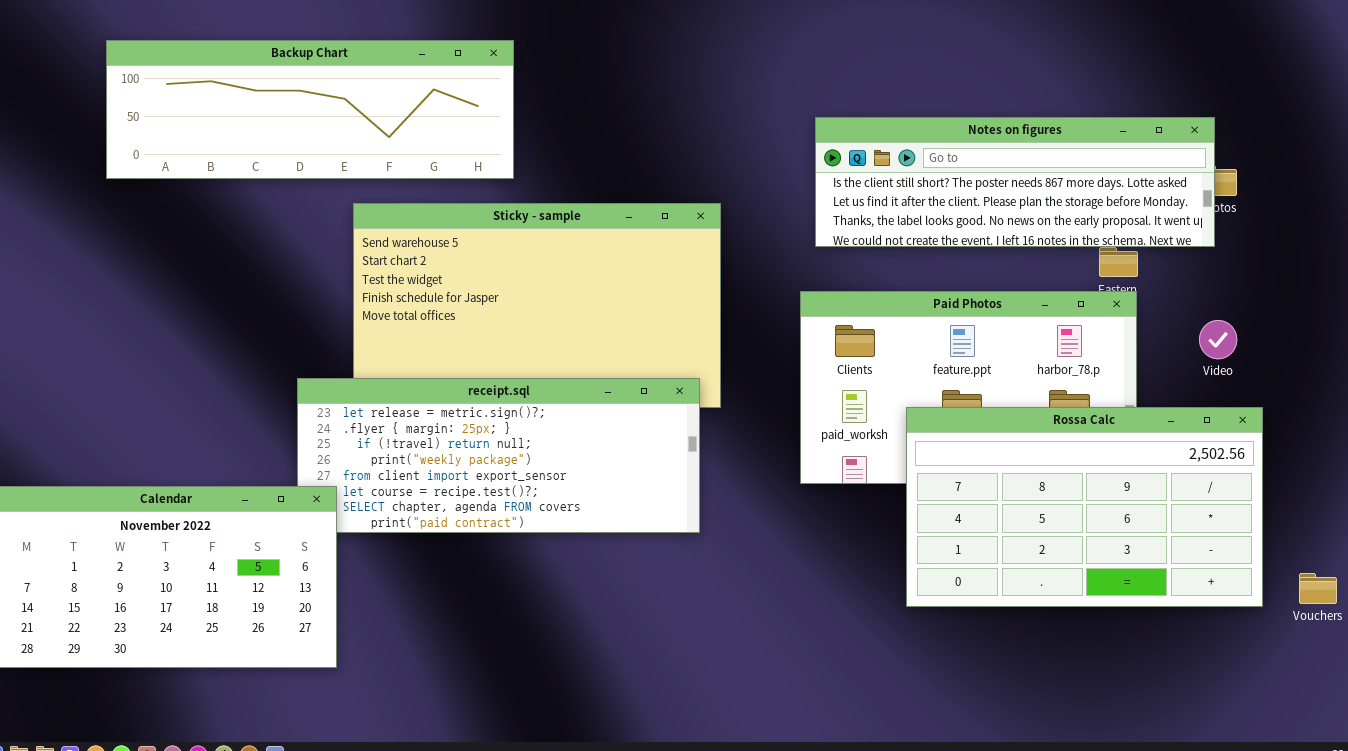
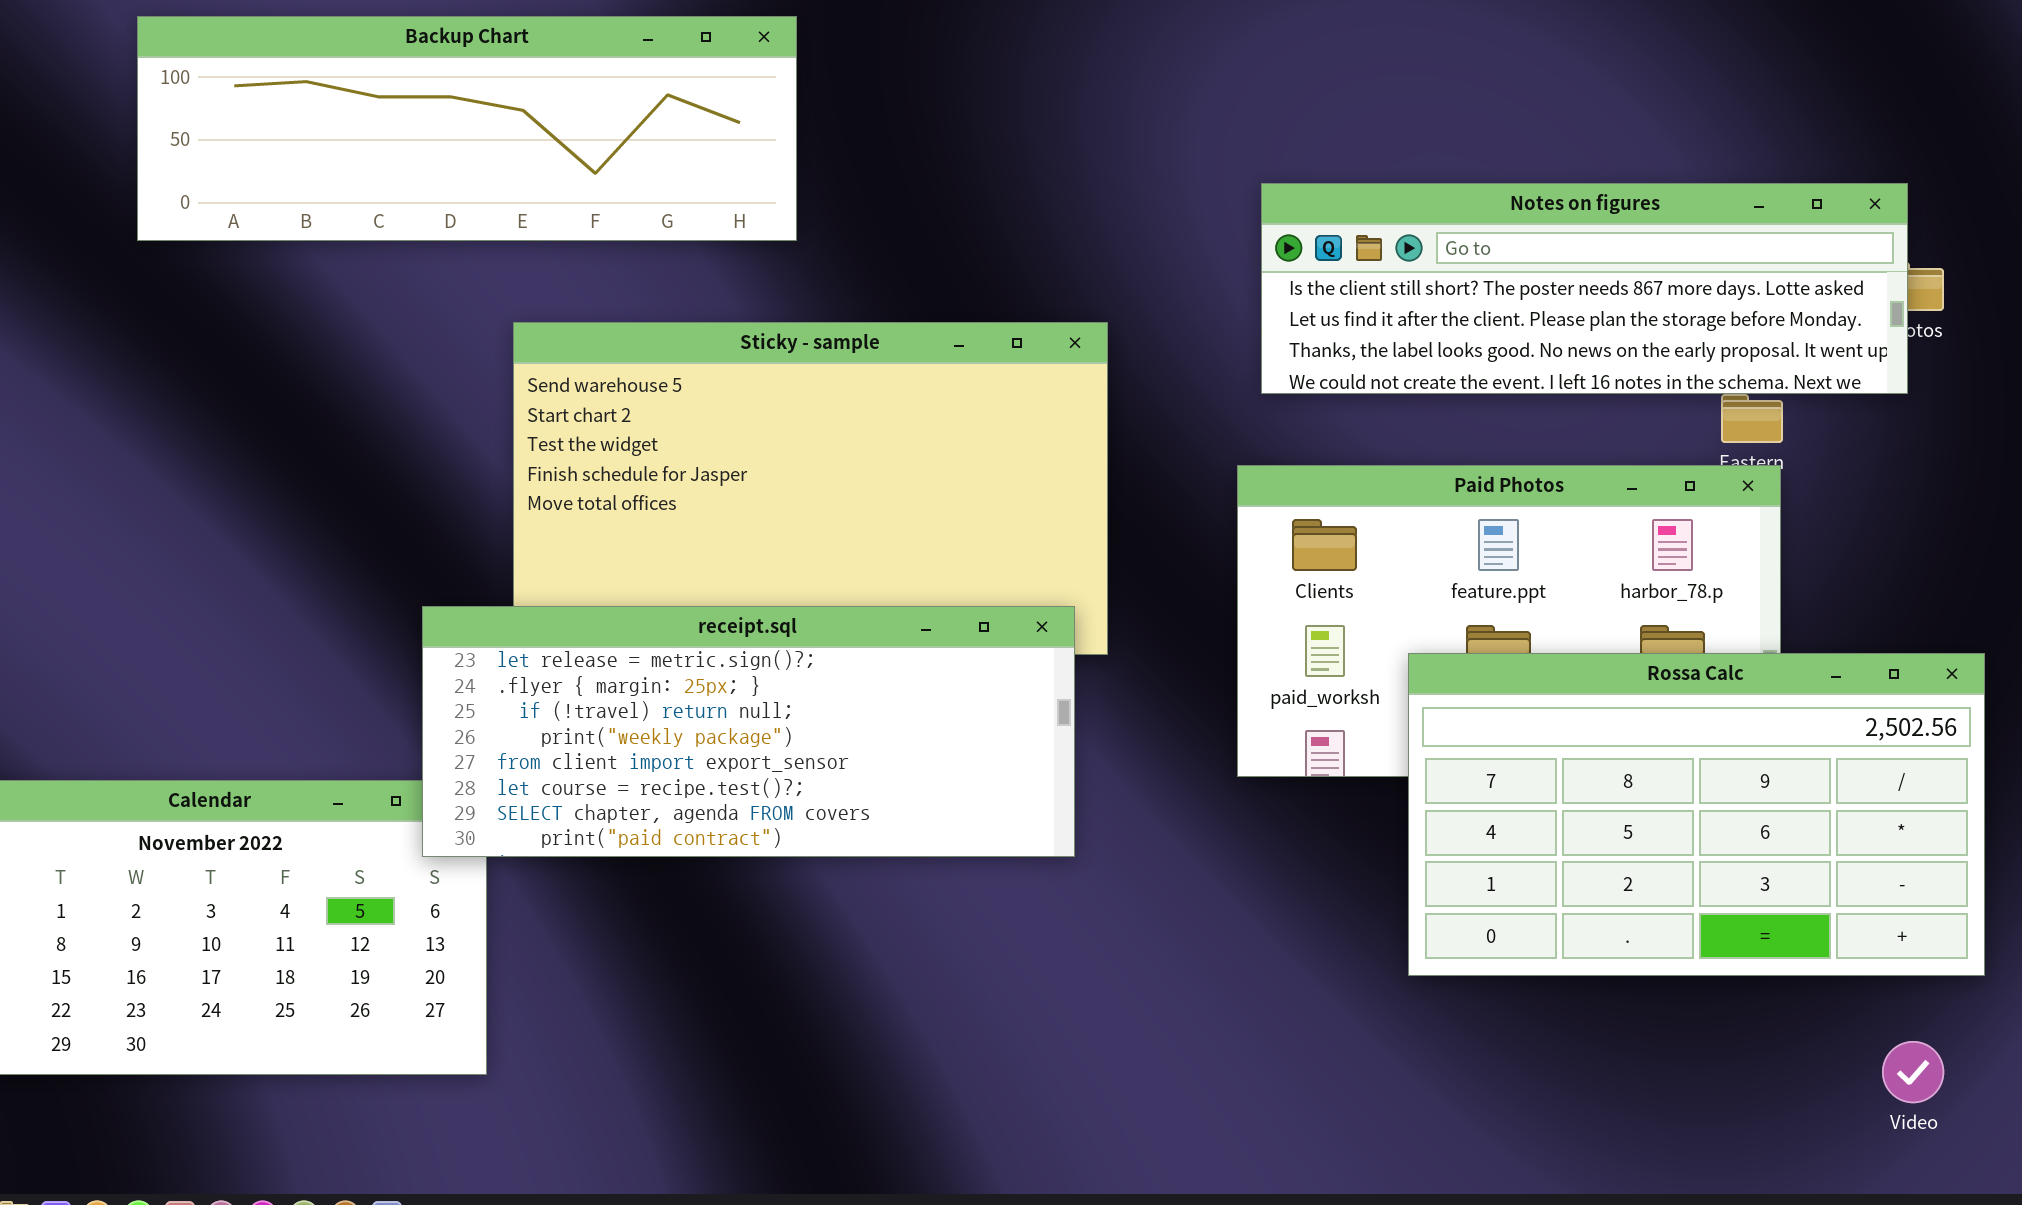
Backup Chart: [106,40,514,179] -> [137,16,797,241], moved
Video: [1199,320,1237,359] -> [1882,1041,1944,1103], moved
receipt.sql: [297,378,700,533] -> [422,606,1075,857], raised

